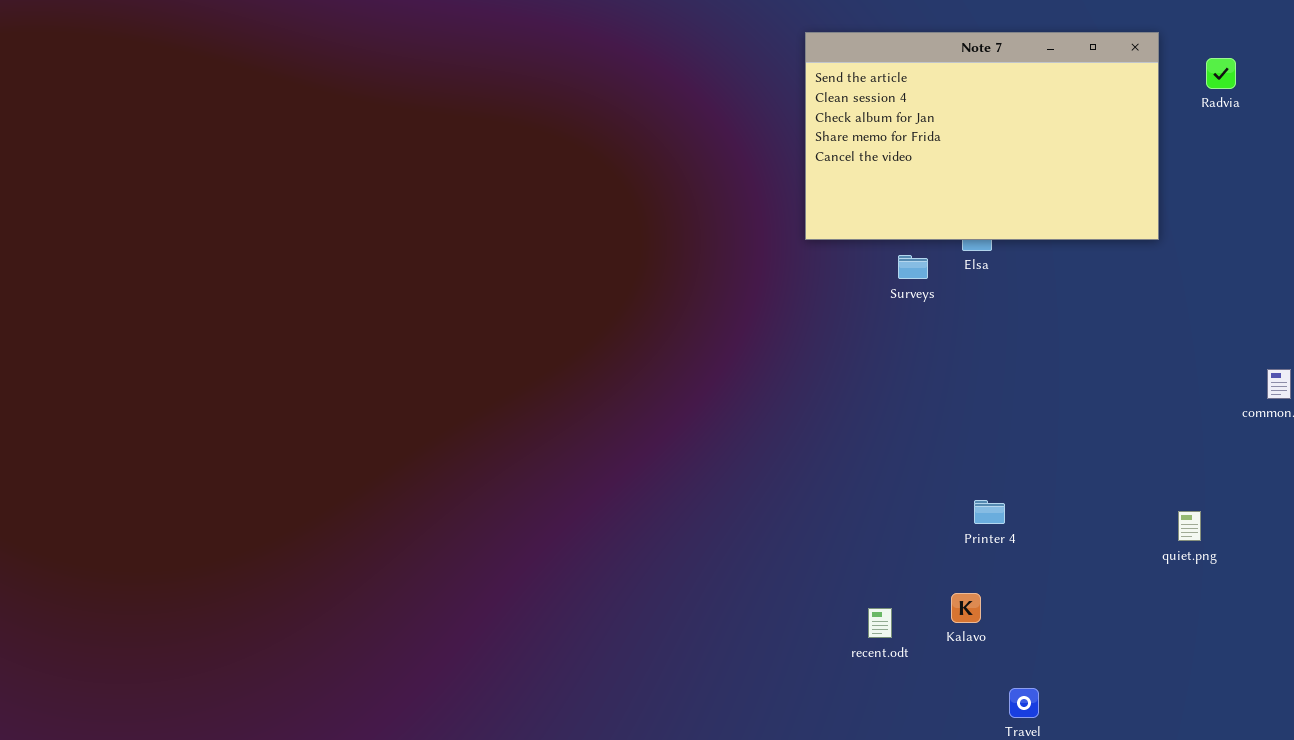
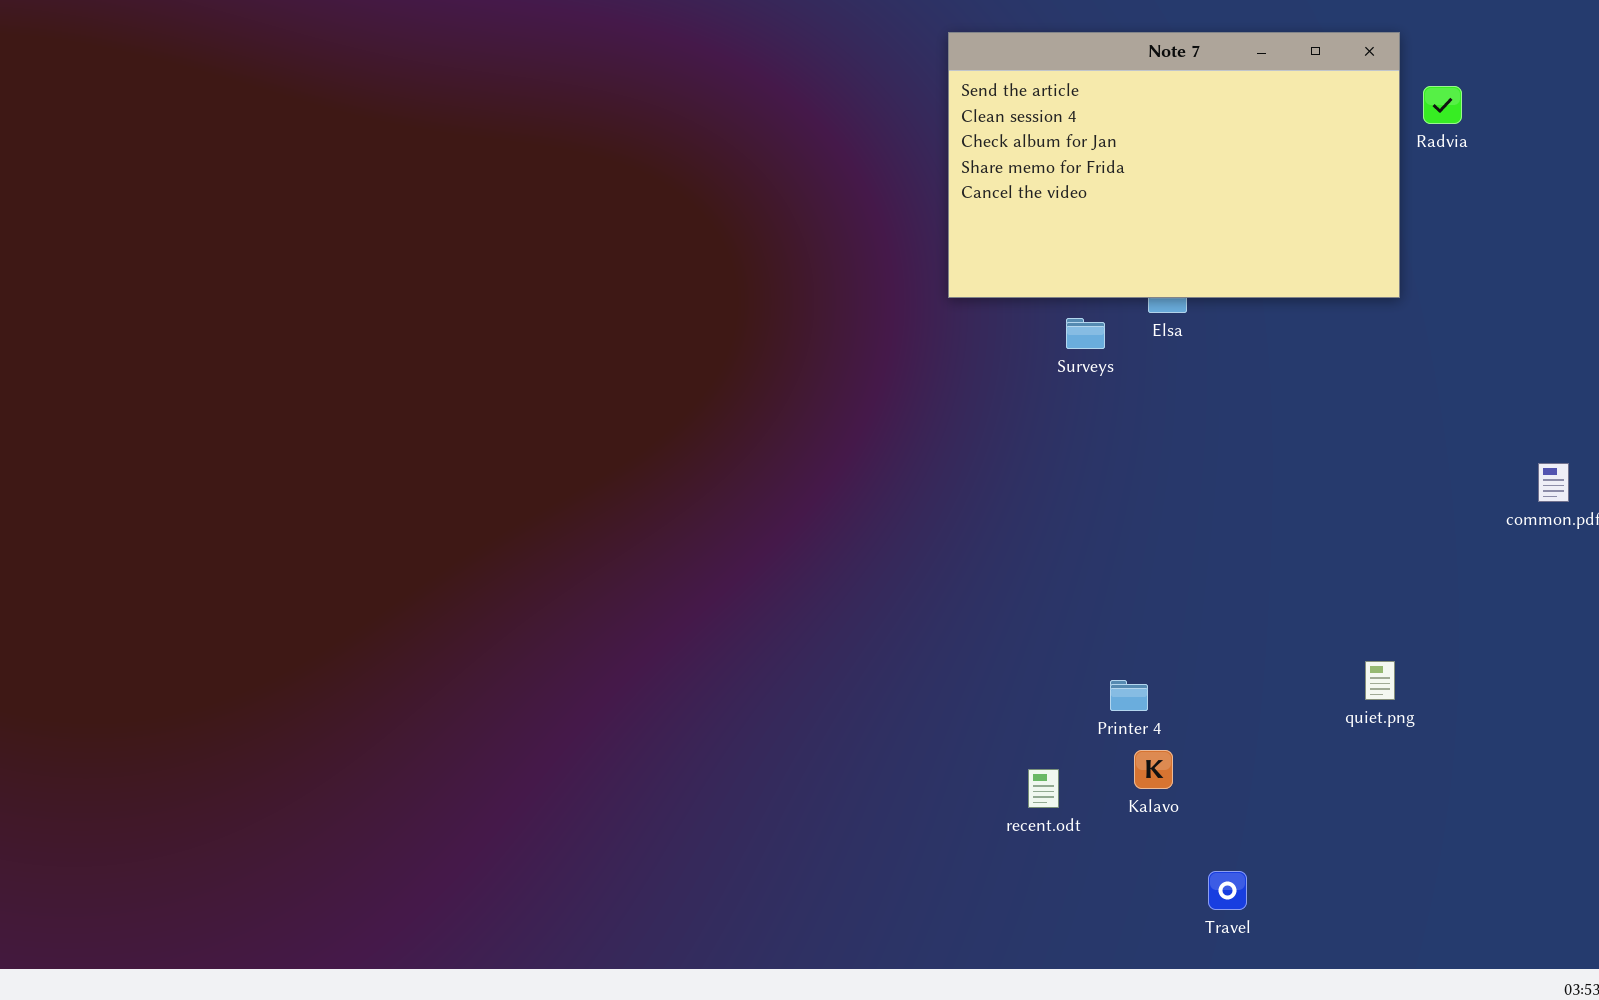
Radvia: [1206,58,1236,89] -> [1423,86,1462,124], moved
Printer 4: [974,500,1005,524] -> [1110,680,1148,711], moved
quiet.png: [1178,511,1201,541] -> [1365,661,1395,700], moved

